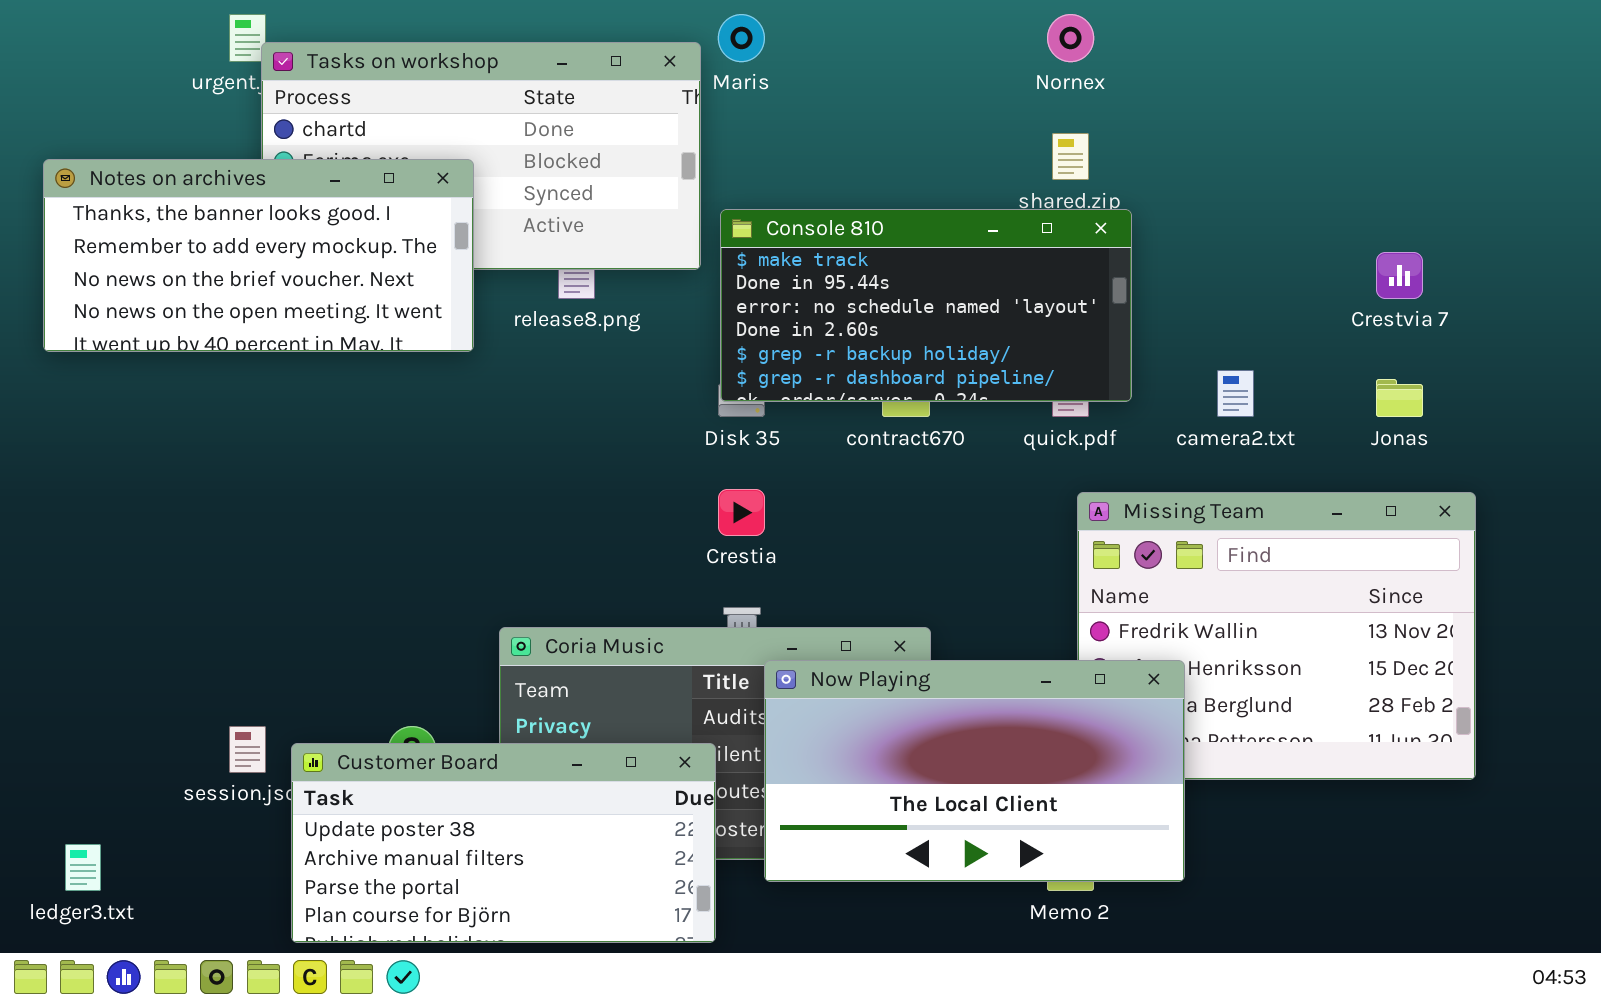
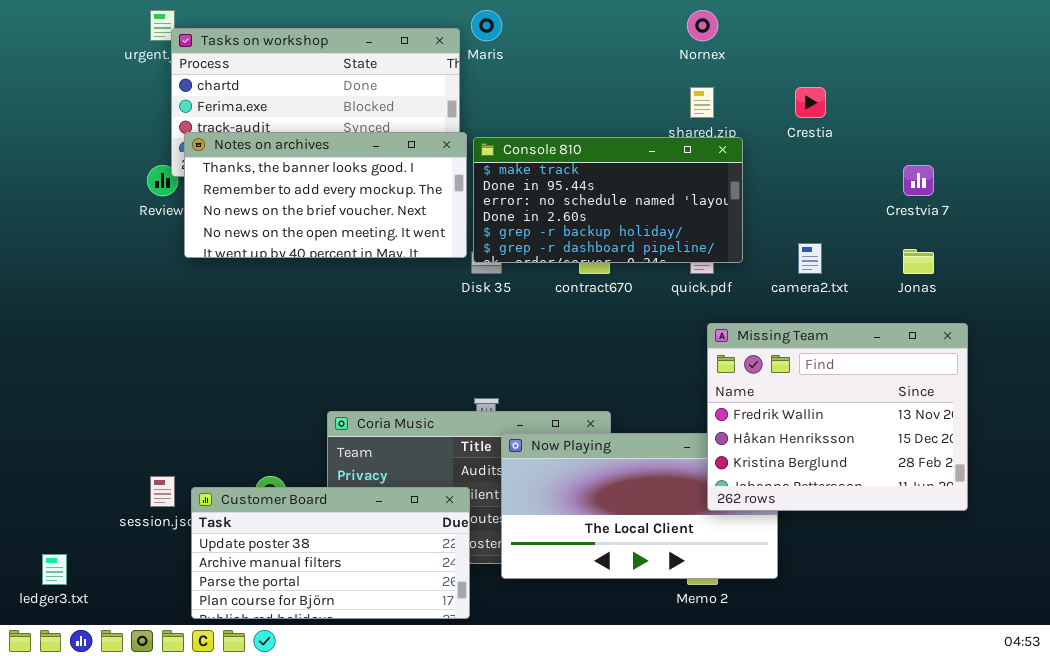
Notes on archives: [43,159,474,352] -> [184,132,467,258], moved
Crestia: [718,489,765,536] -> [795,87,826,118], moved
Missing Team: [1077,492,1476,780] -> [707,323,968,511], raised

